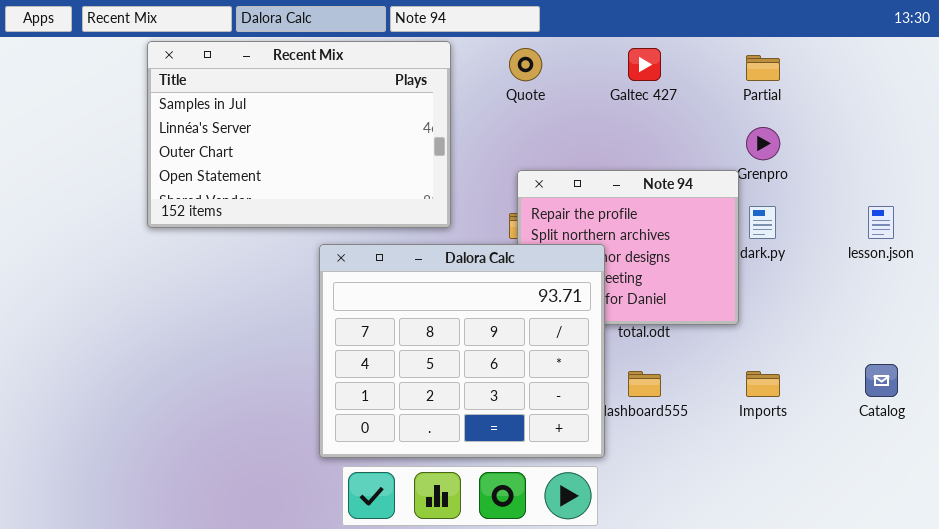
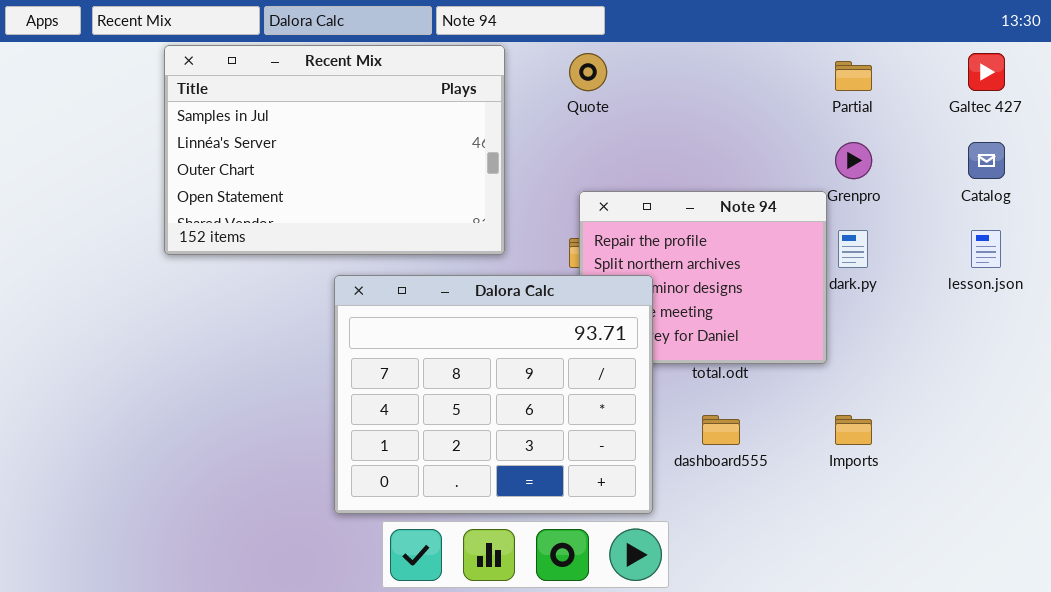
Galtec 427: [628,48,661,81] -> [968,53,1005,91], moved
Dalora Calc: [319,244,605,458] -> [334,275,653,514], moved
Catalog: [865,364,898,397] -> [968,142,1005,179], moved

